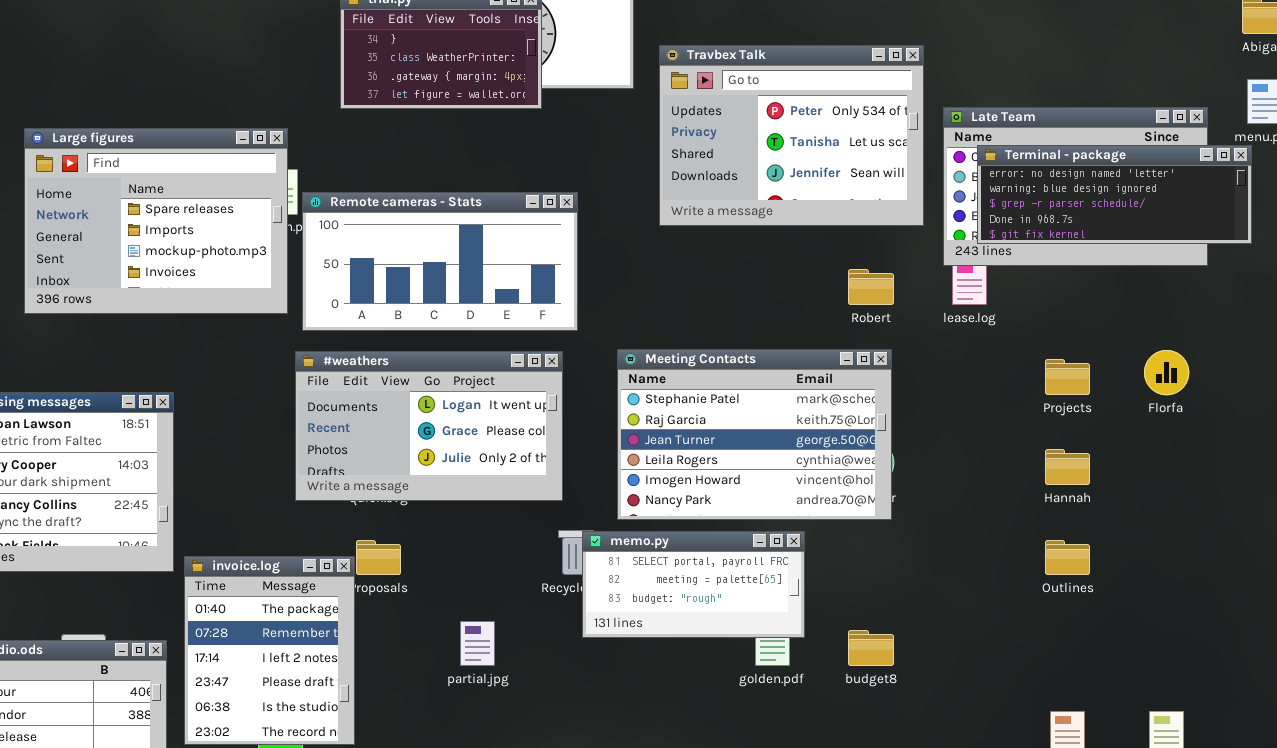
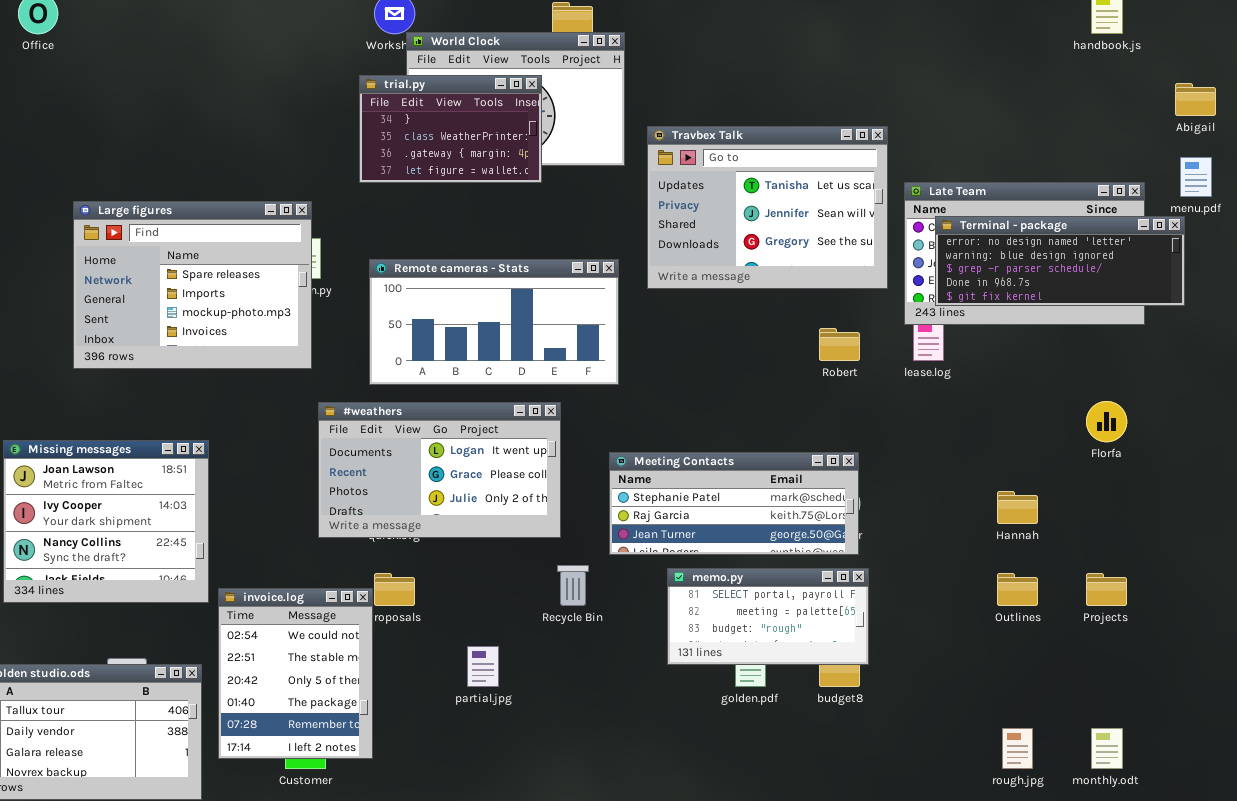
Travbex Talk: [659,45,924,226] -> [647,126,888,289], scrolled down 1 row
Remote cameras - Stats: [302,192,578,331] -> [369,259,619,385], moved
Meeting Contacts: [617,349,892,520] -> [609,452,859,555], resized
Projects: [1045,359,1090,395] -> [1086,573,1127,606], moved
memo.py: [582,531,805,638] -> [667,568,869,665], moved
invoice.log: [184,556,355,745] -> [218,588,373,759], scrolled up 3 rows

